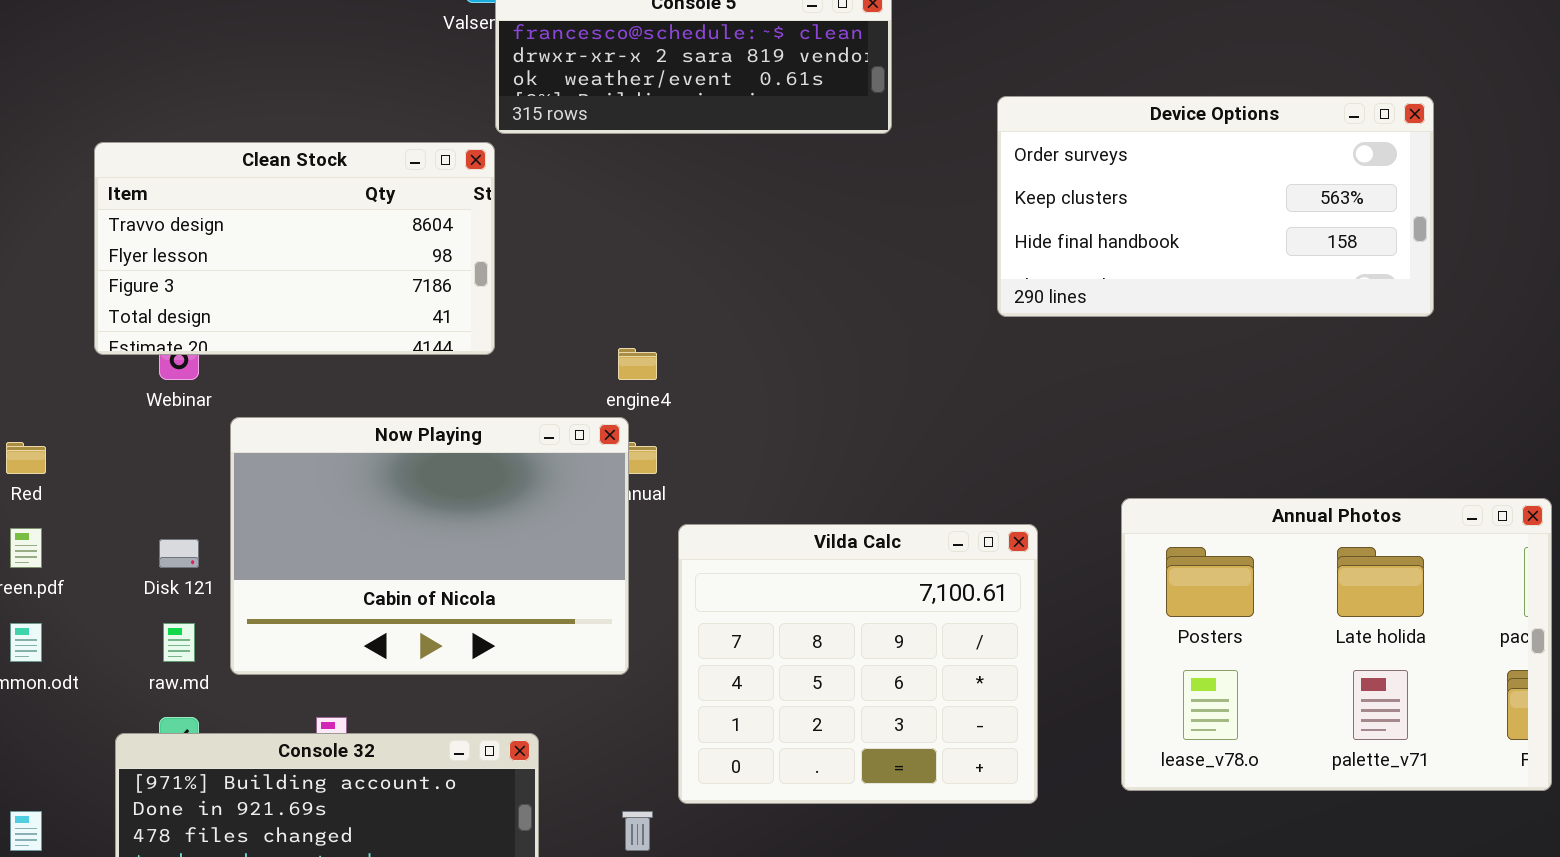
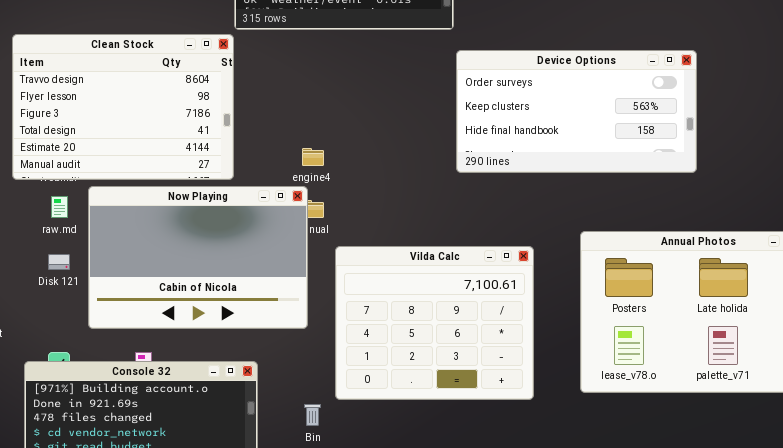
Device Options: [997,96,1434,317] -> [456,50,697,173], moved
Clean Stock: [94,142,495,355] -> [12,34,234,180], resized
raw.md: [163,623,195,662] -> [51,196,68,218], moved

